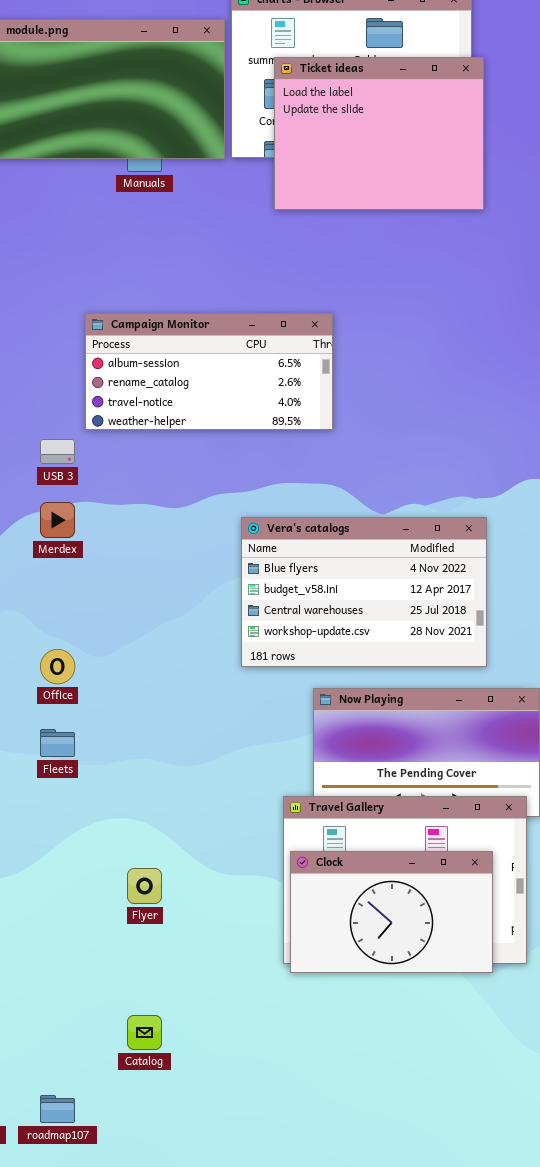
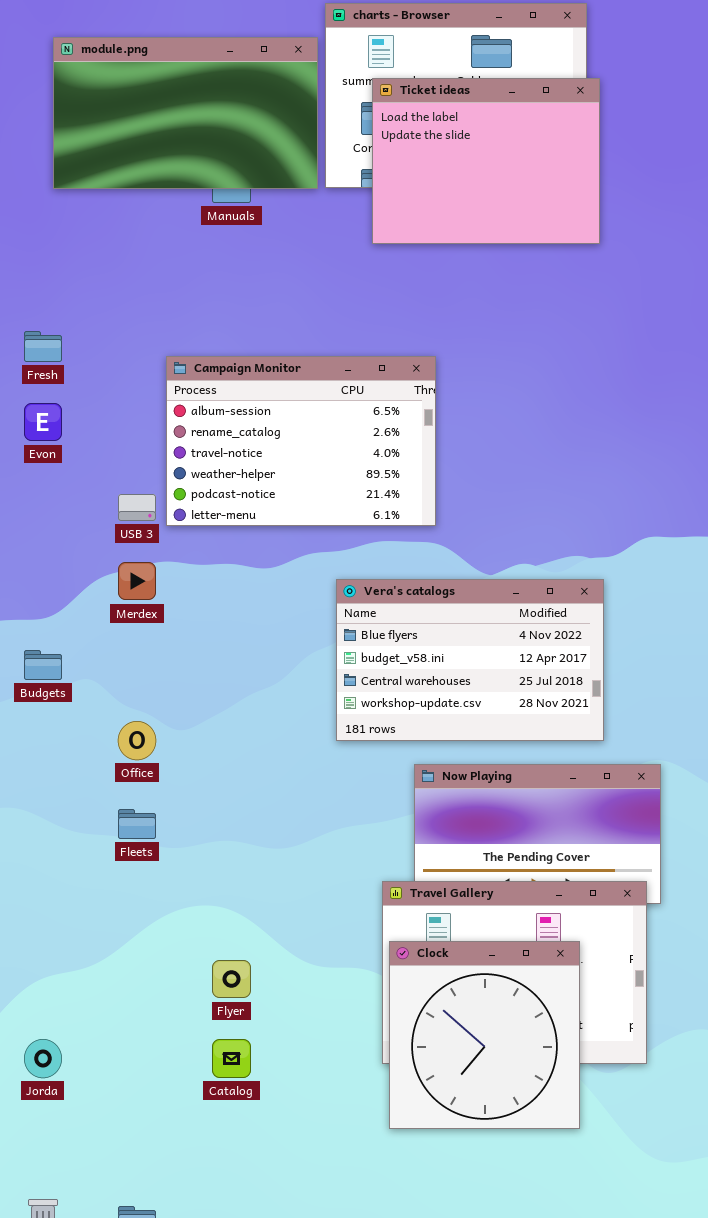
Campaign Monitor: [85,313,333,430] -> [166,356,436,526], resized
Clock: [290,851,493,973] -> [389,941,580,1129], resized
Catalog: [127,1015,162,1050] -> [212,1039,251,1078], moved

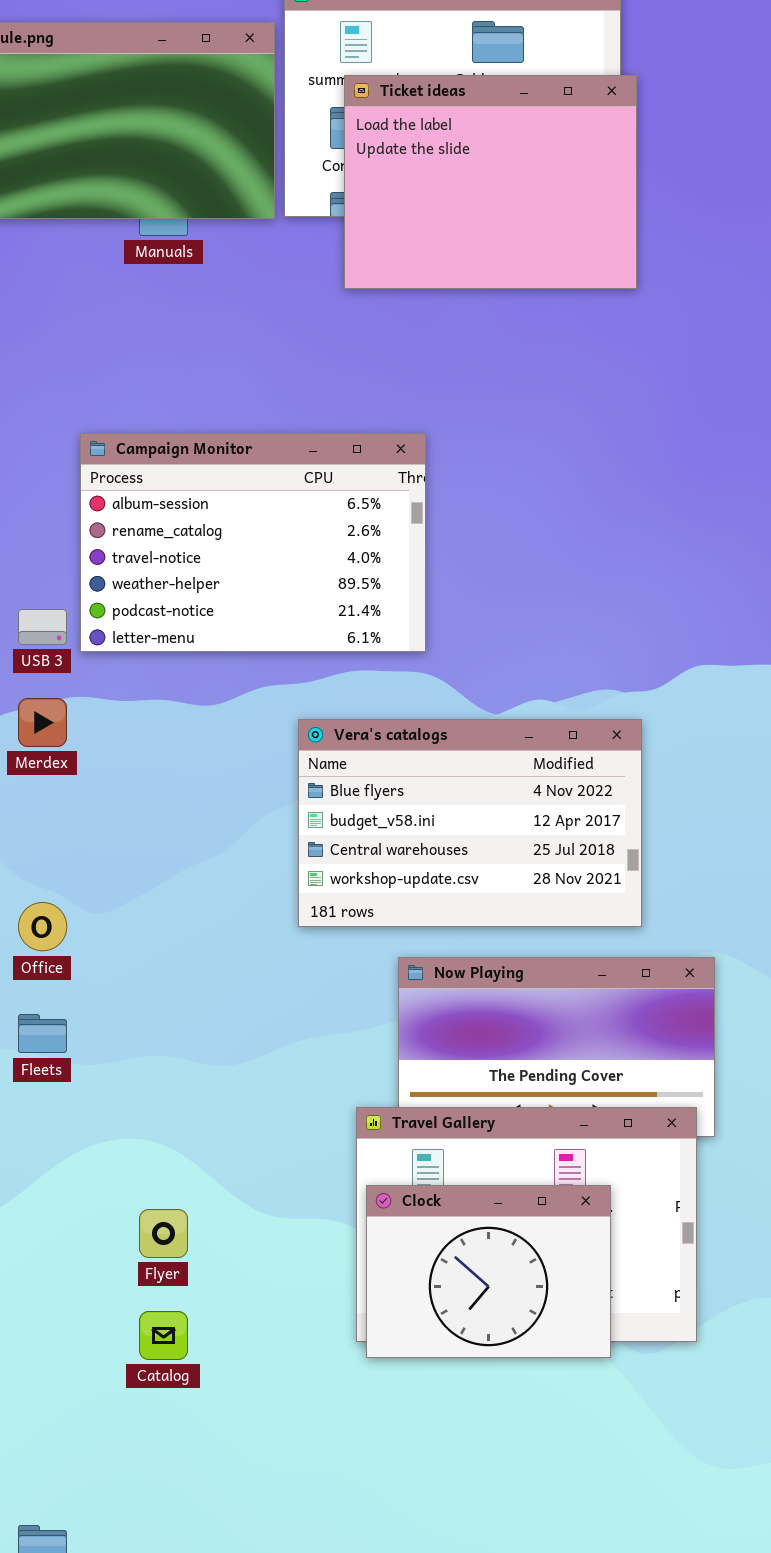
Clock: [389,941,580,1129] -> [366,1185,611,1358], resized

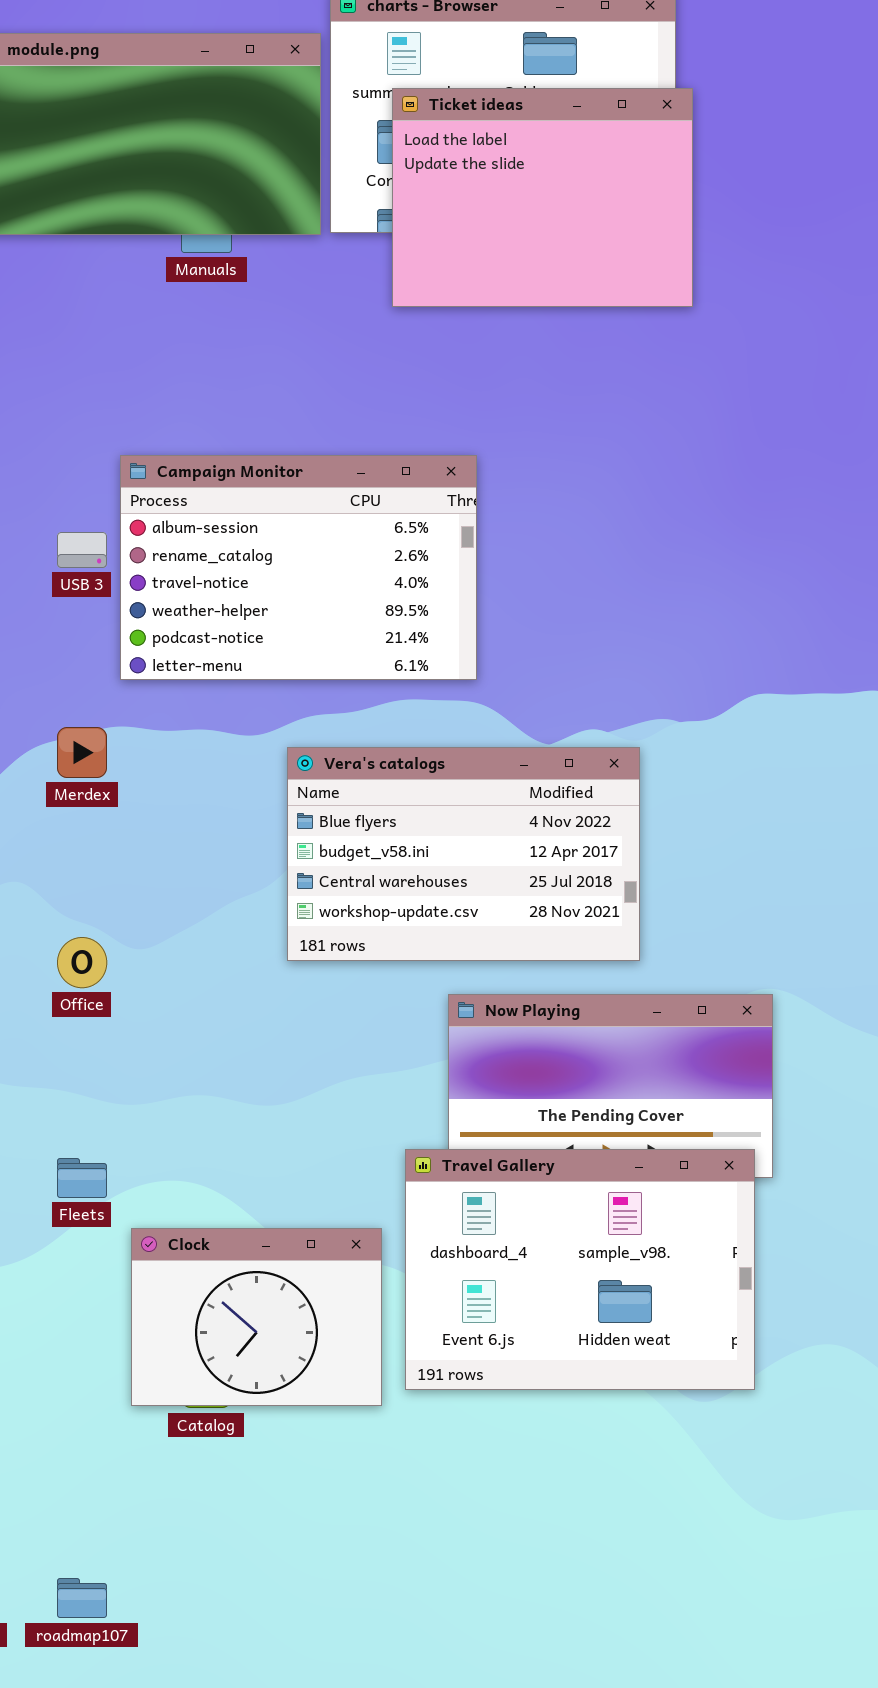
USB 3: [18,609,67,645] -> [57,532,107,568], moved
Vera's catalogs: [298,719,642,927] -> [287,747,640,961], moved
Fleets: [18,1014,67,1053] -> [57,1158,107,1198], moved
Clock: [366,1185,611,1358] -> [131,1228,382,1406], moved

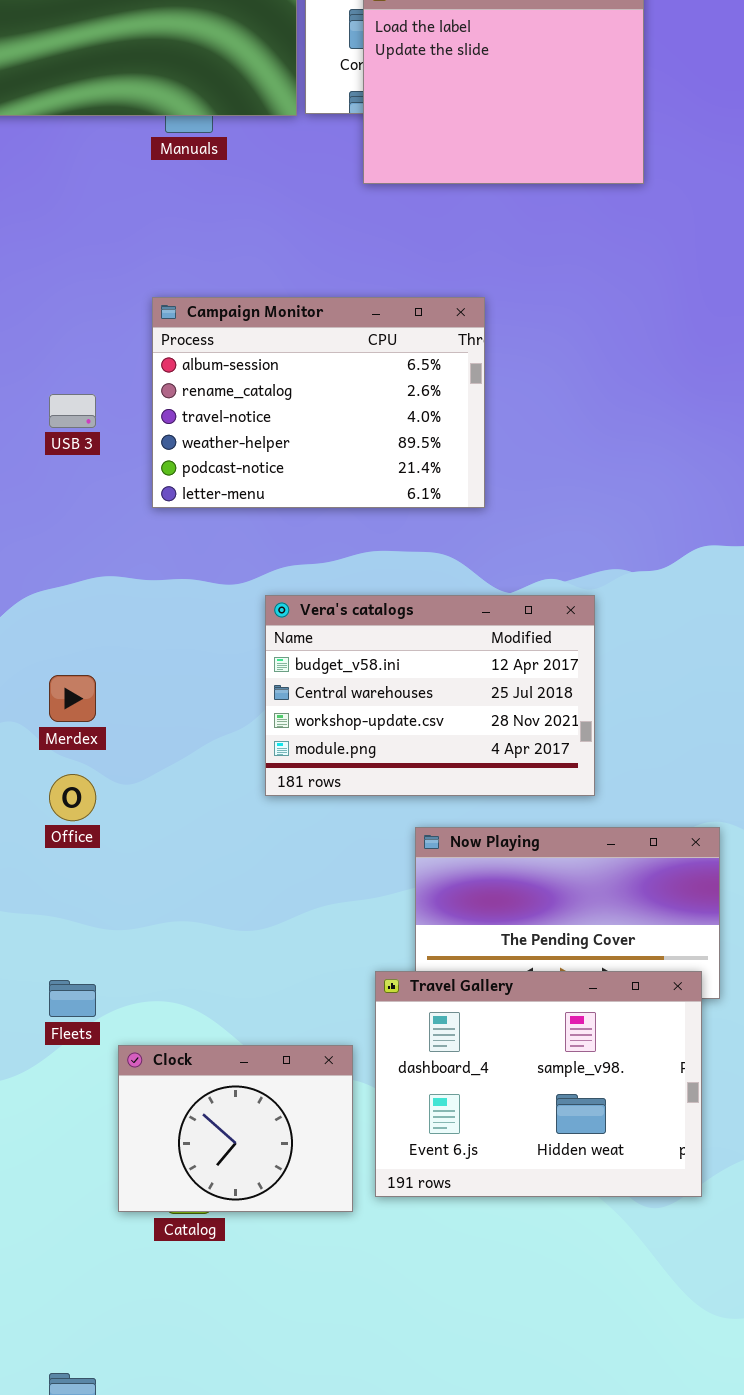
Campaign Monitor: [120,455,477,680] -> [152,297,485,508], moved
Merdex: [57,727,107,778] -> [49,675,96,722], moved
Vera's catalogs: [287,747,640,961] -> [265,595,595,796], scrolled down 1 row

